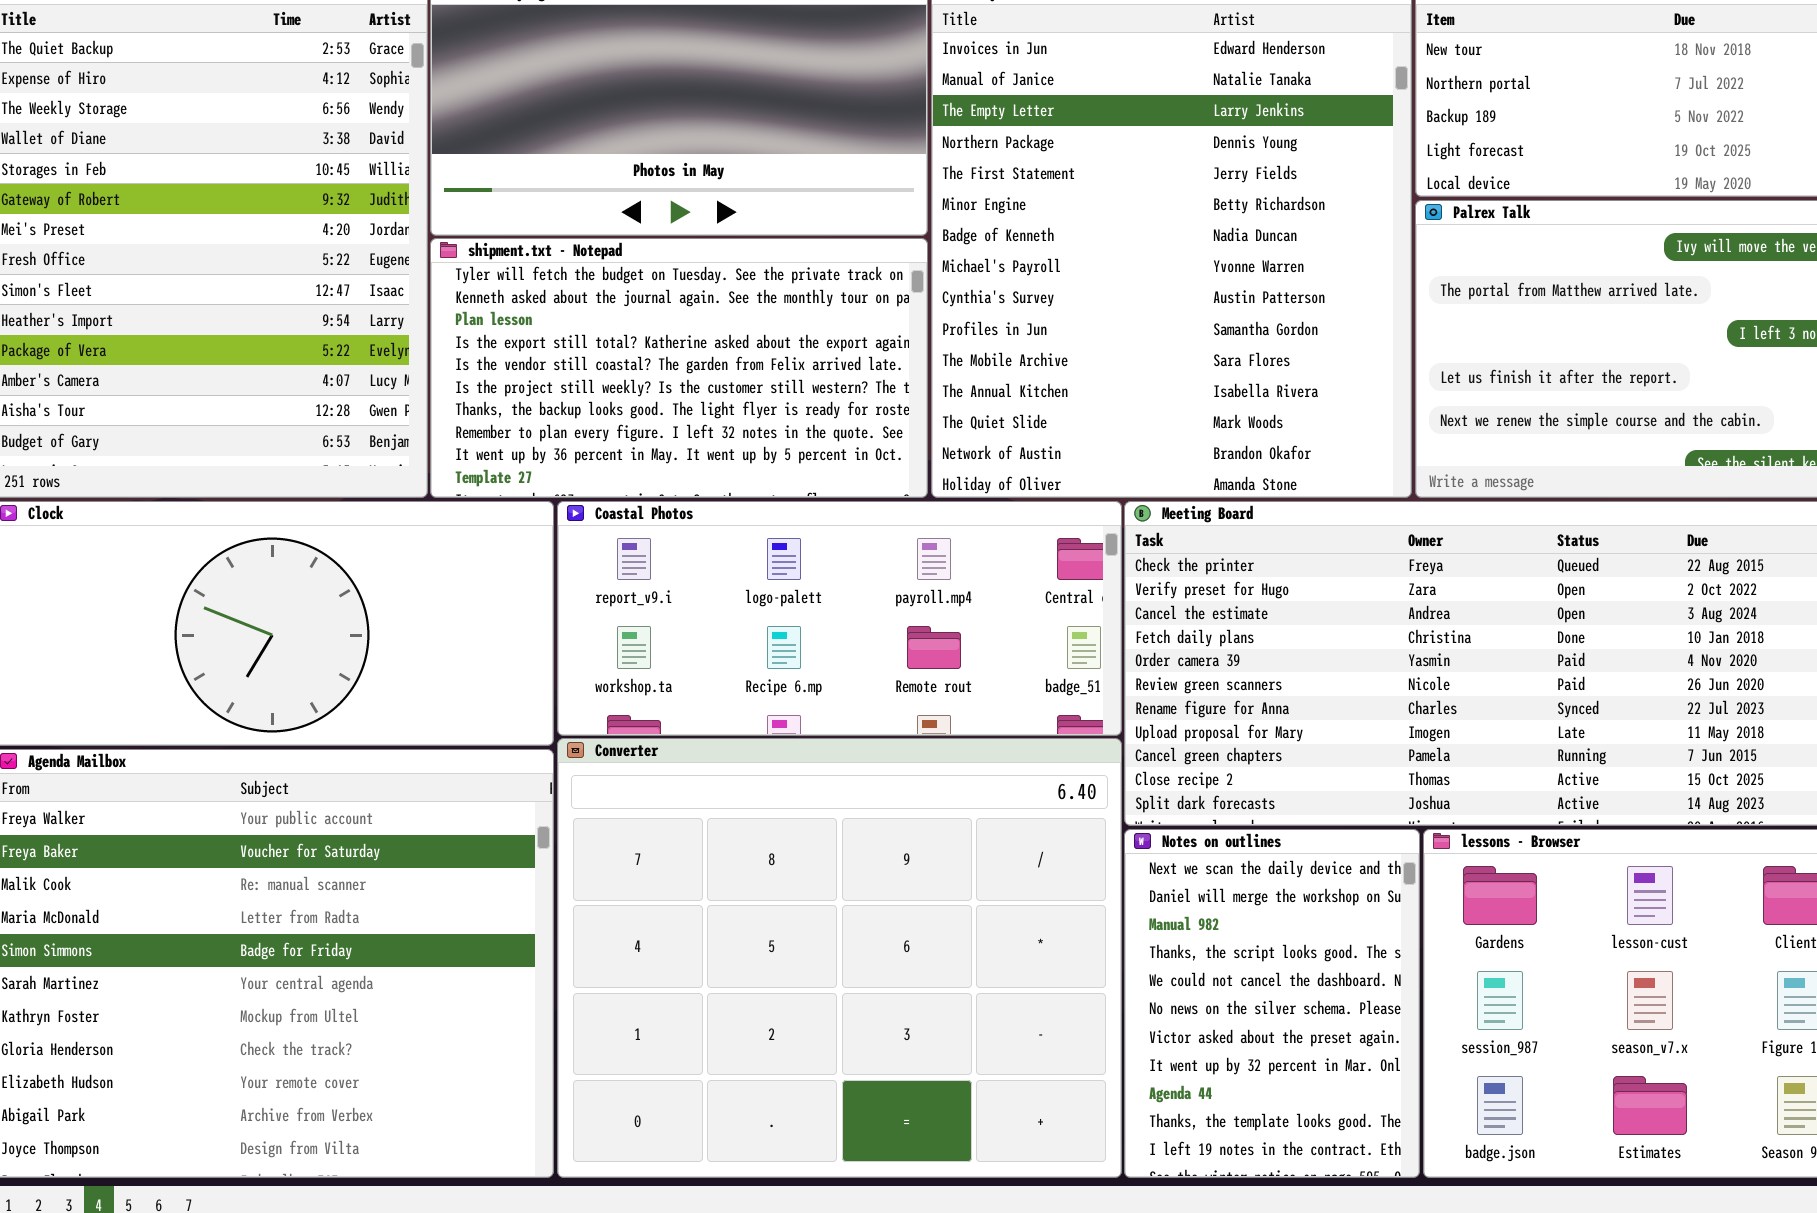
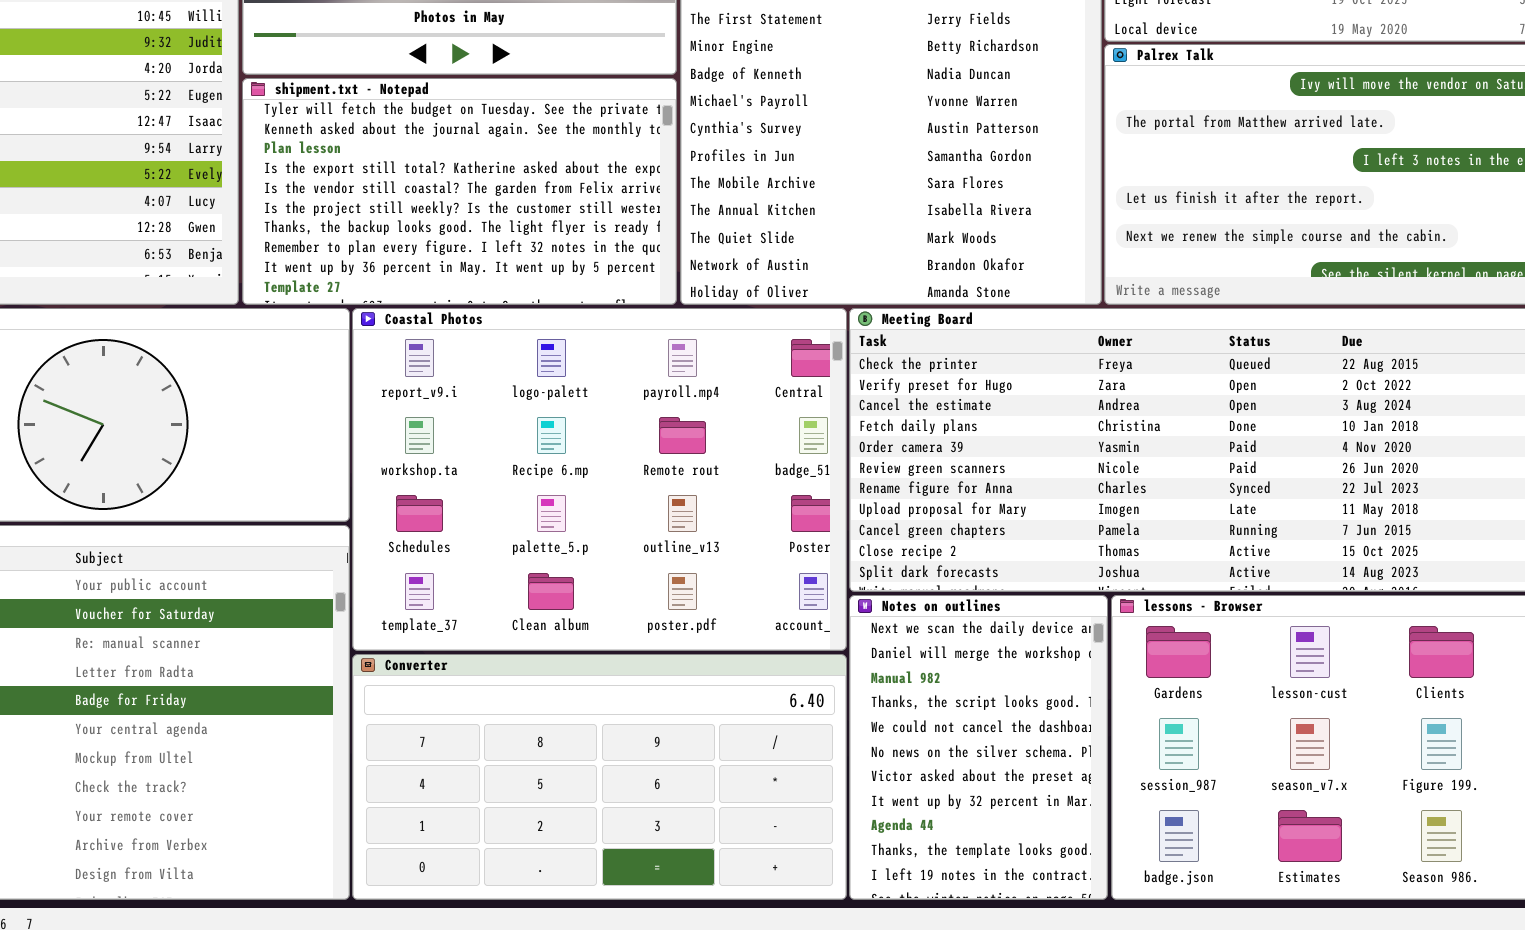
Coastal Photos: [557,501,1122,736] -> [352,308,847,651], resized
Converter: [557,738,1122,1178] -> [352,654,847,900], resized

